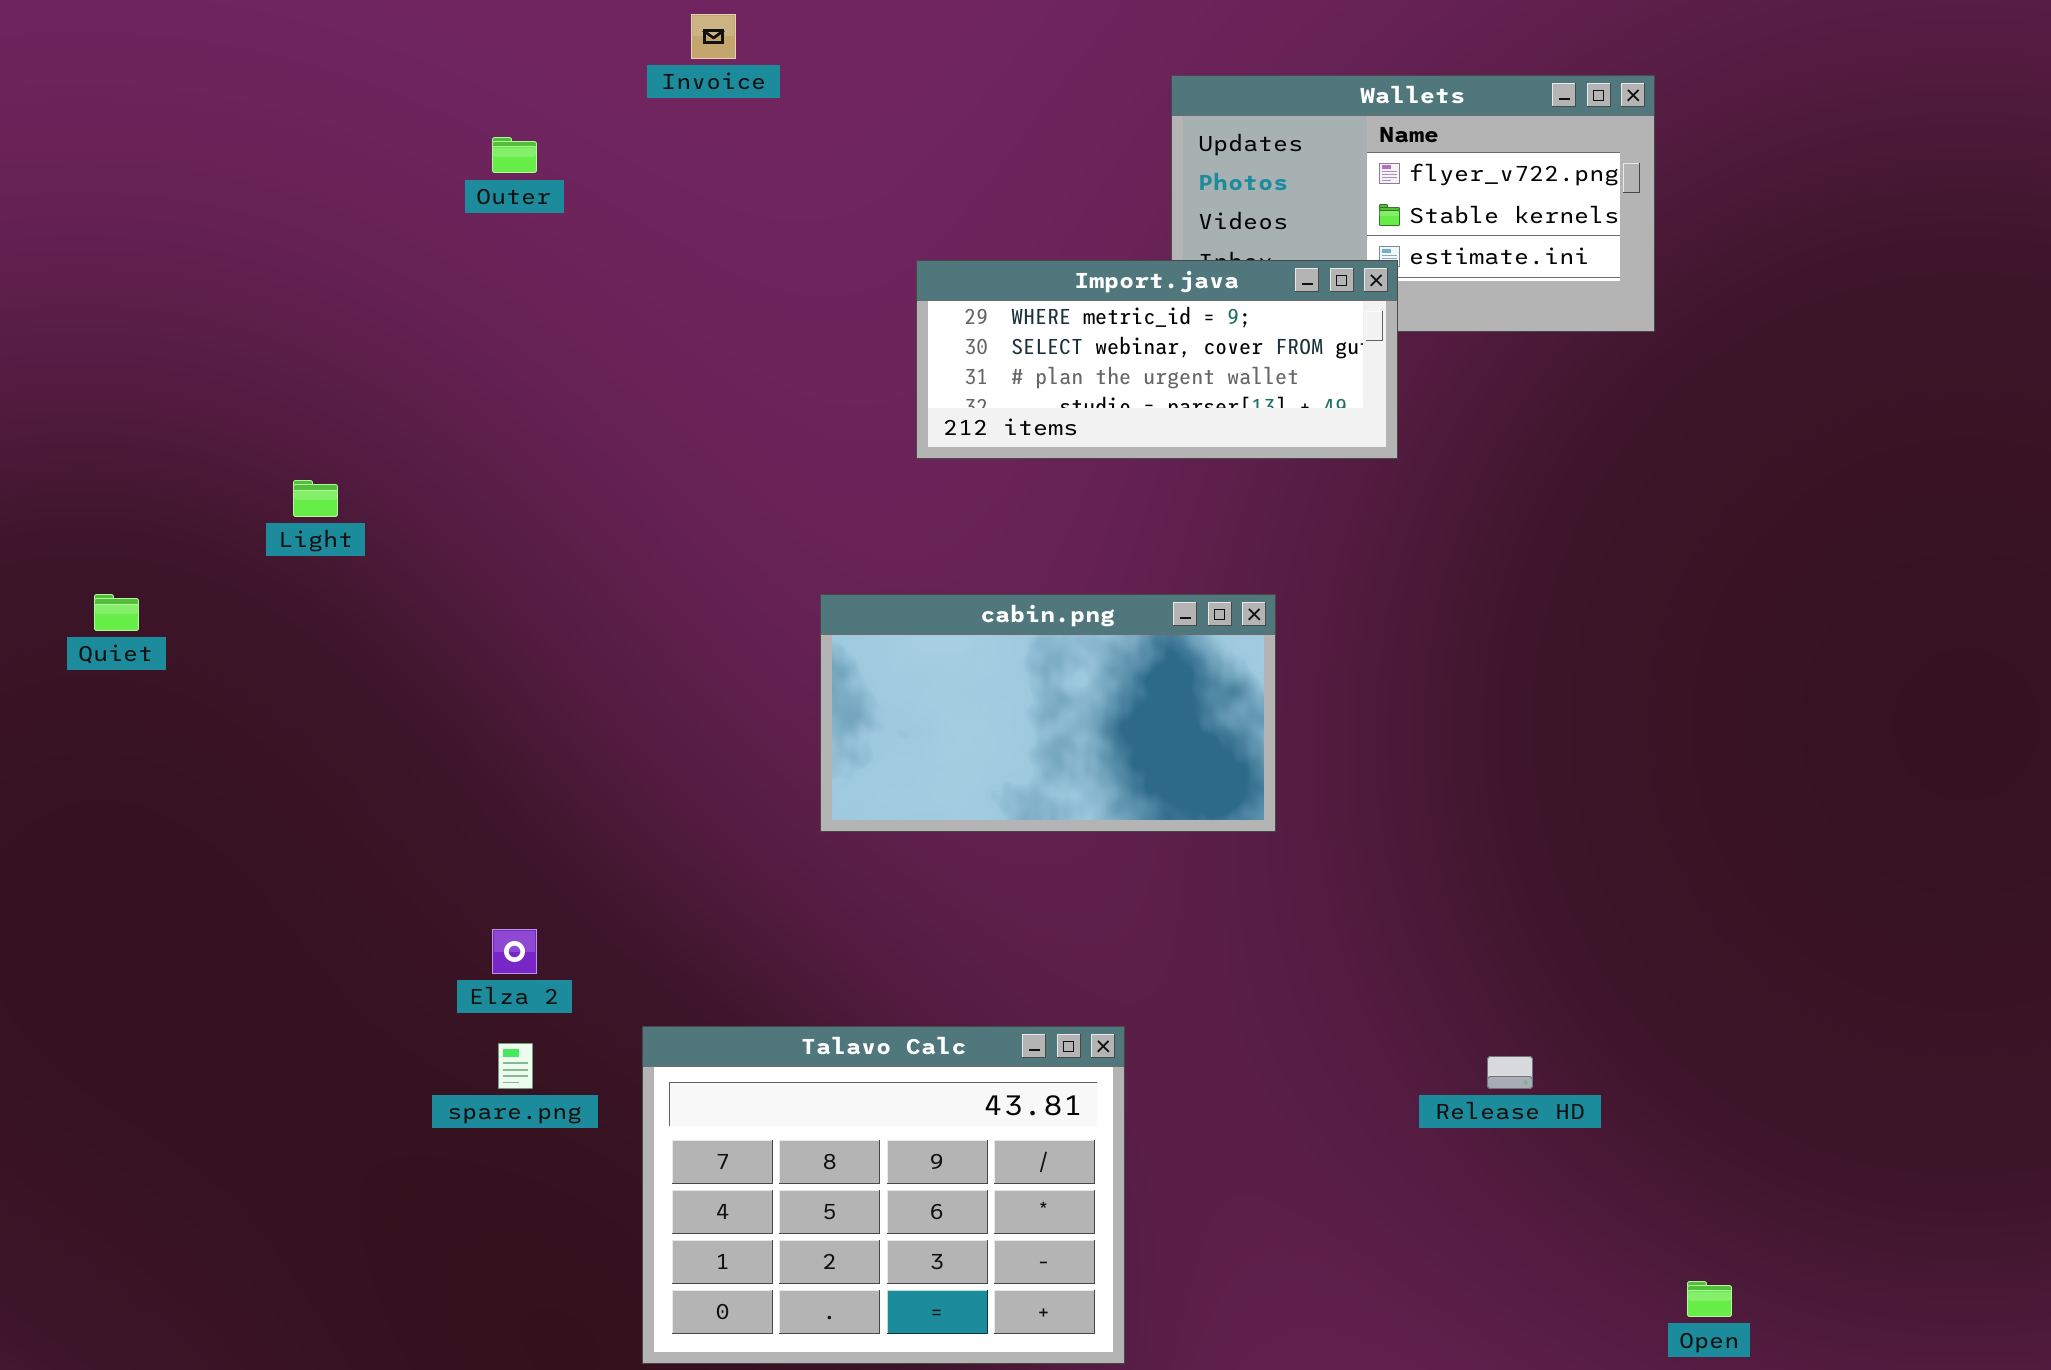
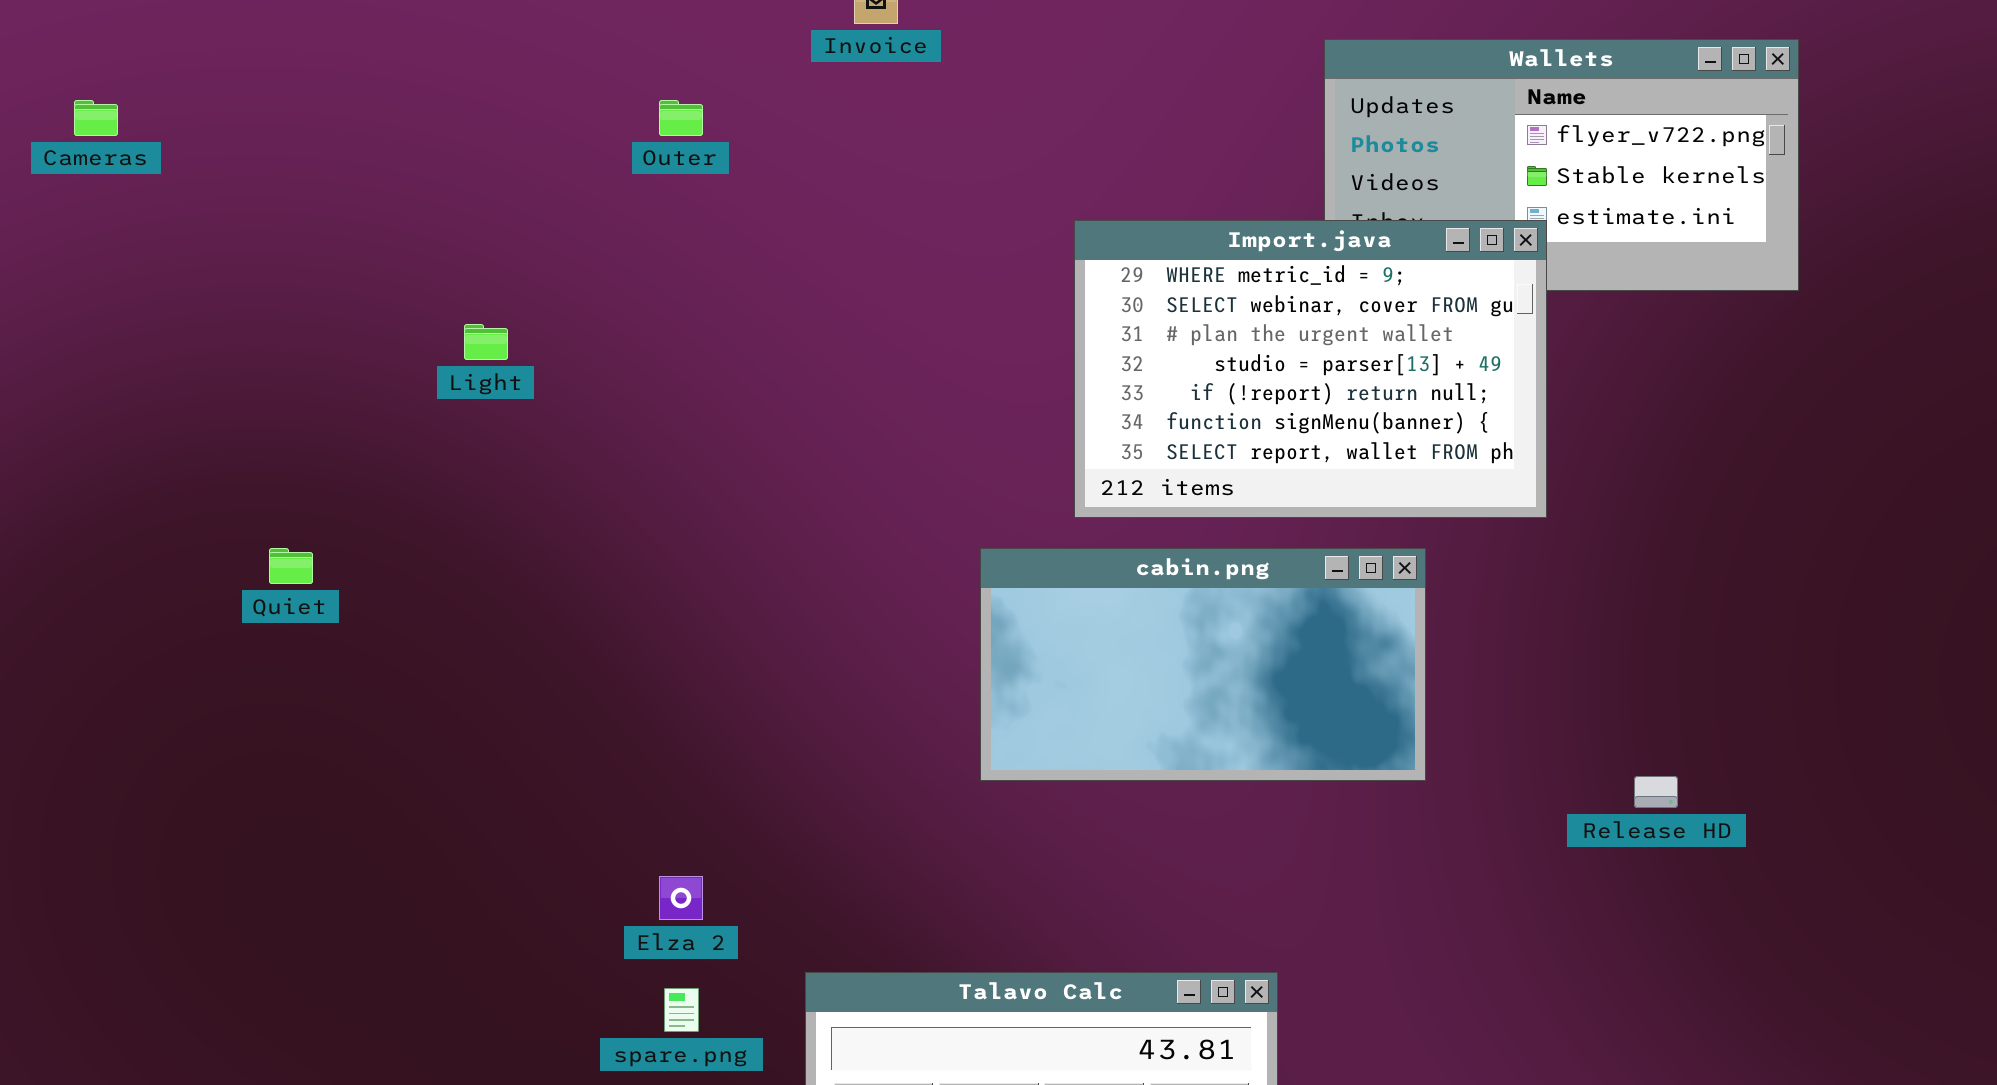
Import.java: [916,260,1398,459] -> [1074,220,1547,518], resized
Light: [293,480,338,517] -> [464,324,508,360], moved
Release HD: [1487,1056,1533,1089] -> [1634,776,1678,808], moved

